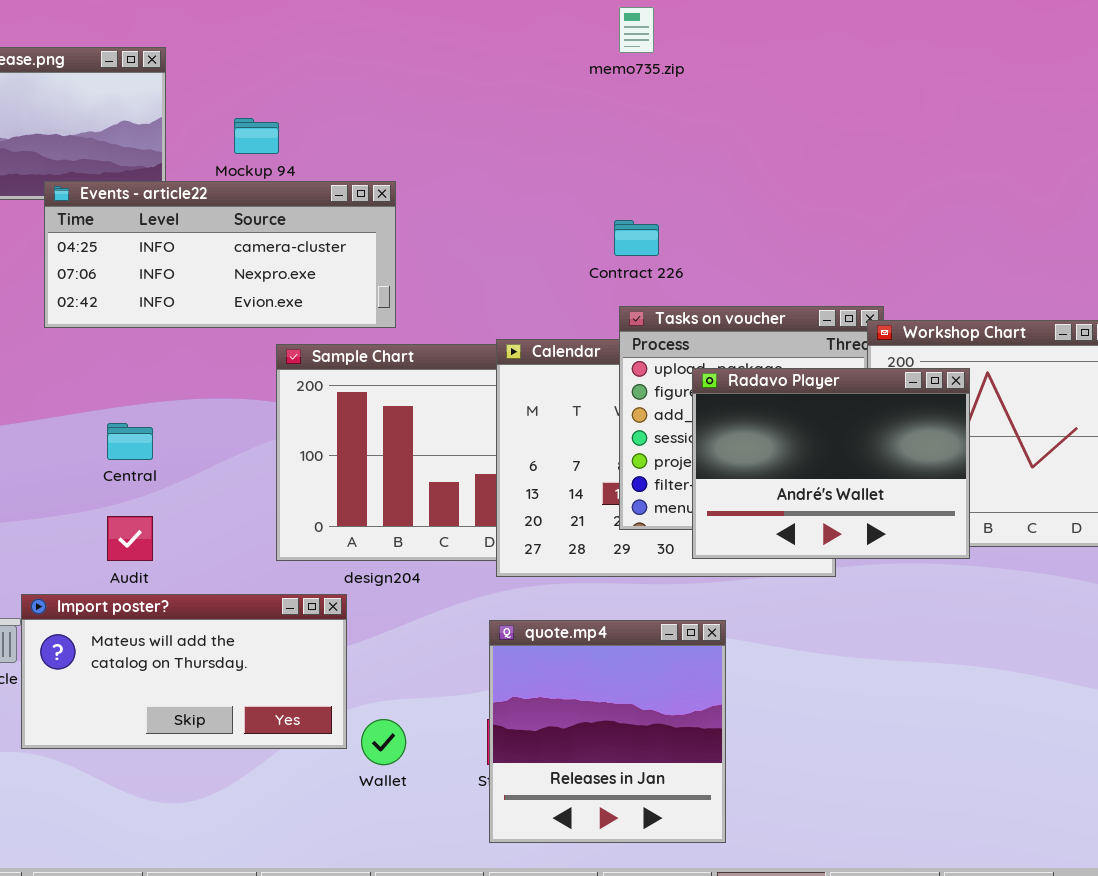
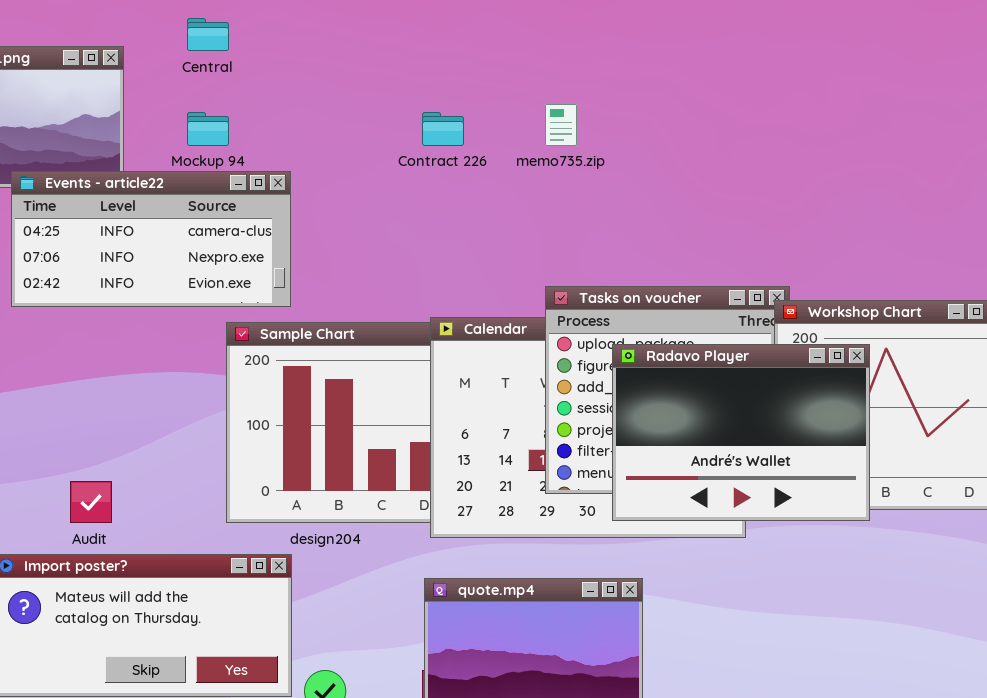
memo735.zip: [619,7,654,53] -> [545,104,577,146], moved
Events - article22: [44,181,396,328] -> [11,171,291,307], resized
Contract 226: [614,220,659,256] -> [422,112,464,146], moved
Central: [107,423,153,460] -> [187,18,229,51], moved

